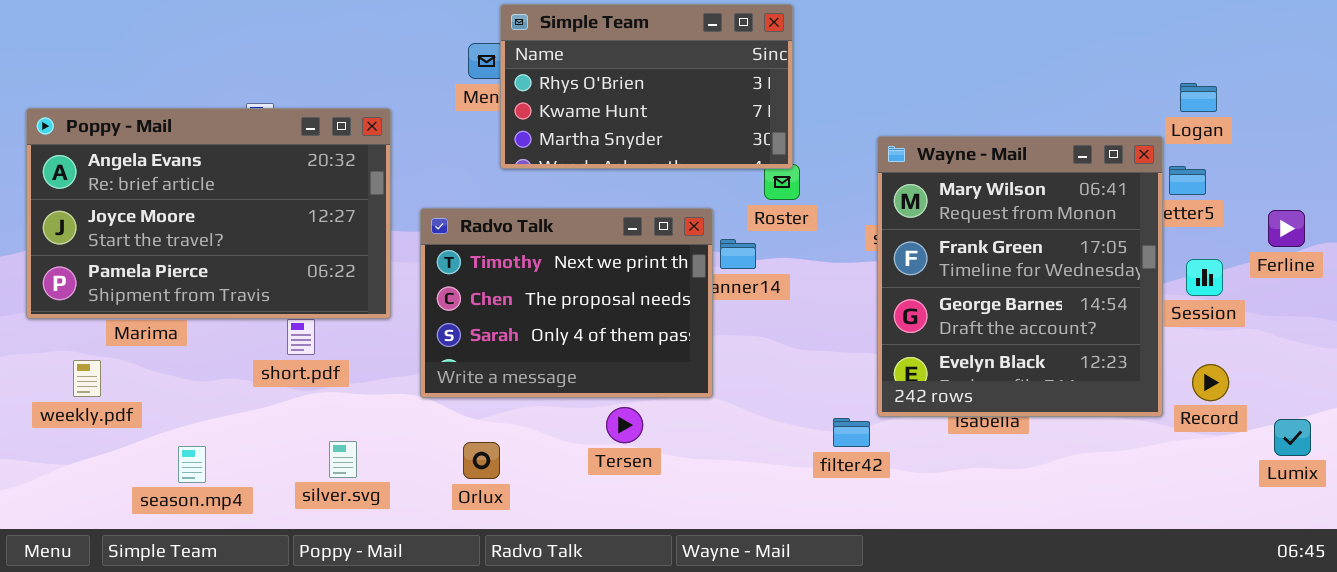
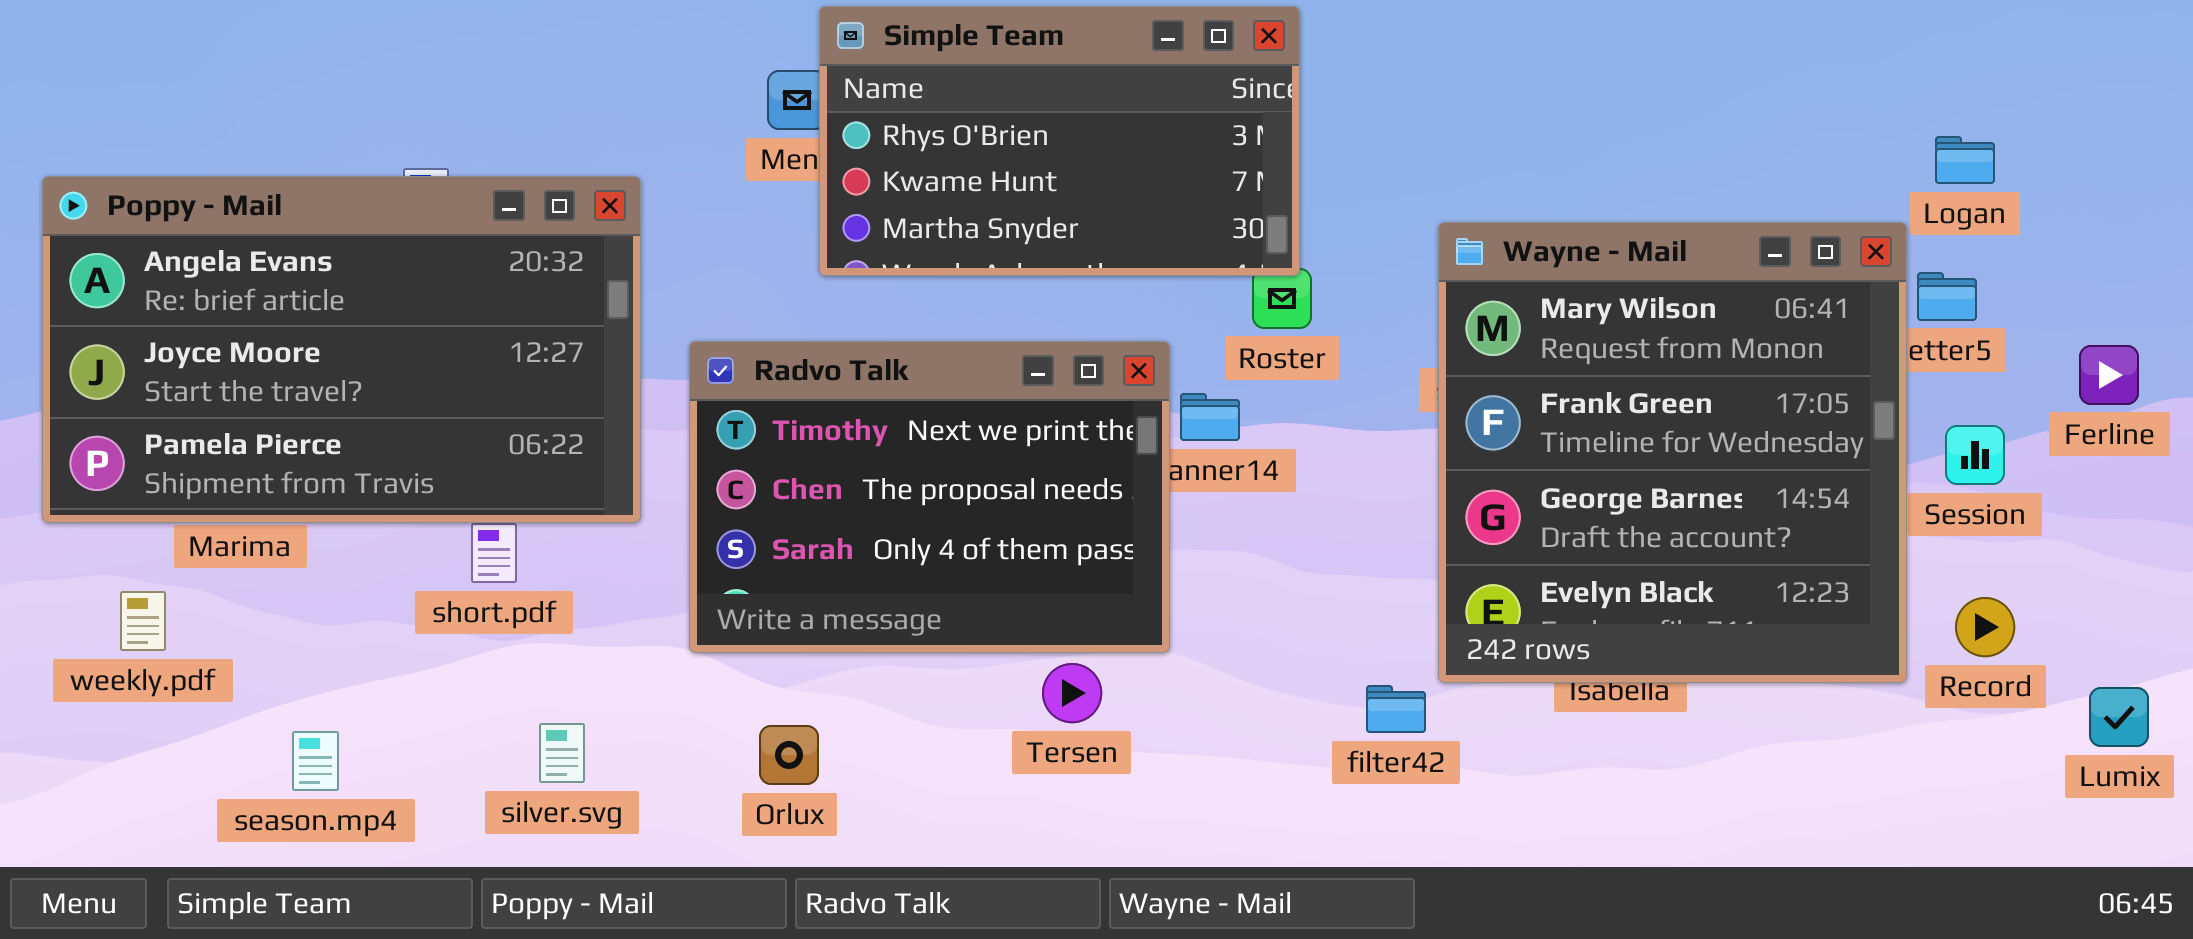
Tersen: [606,407,643,443] -> [1042,663,1102,723], moved

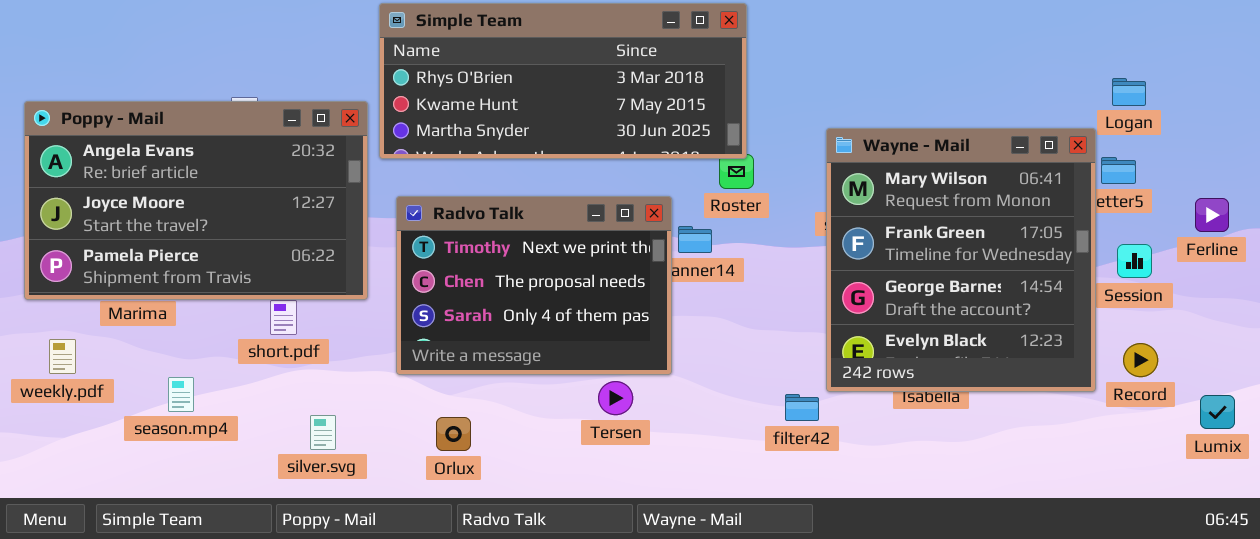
Simple Team: [819,6,1300,276] -> [379,3,747,159], resized
weekly.pdf: [120,591,166,651] -> [49,339,76,374], moved
season.mp4: [292,731,339,791] -> [168,377,194,412], moved

